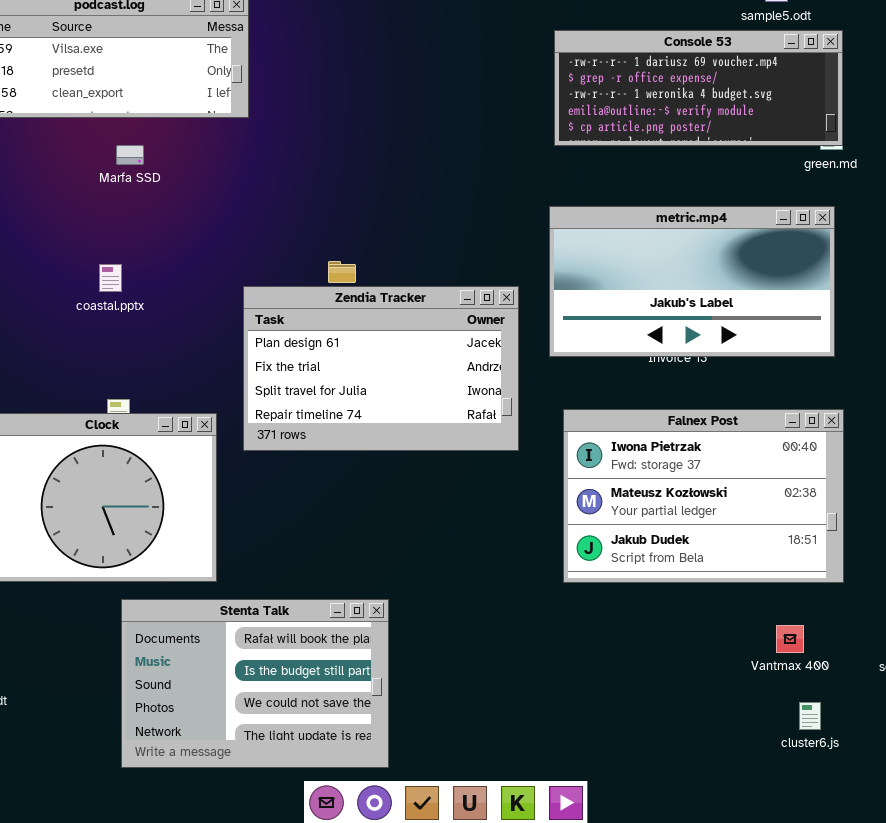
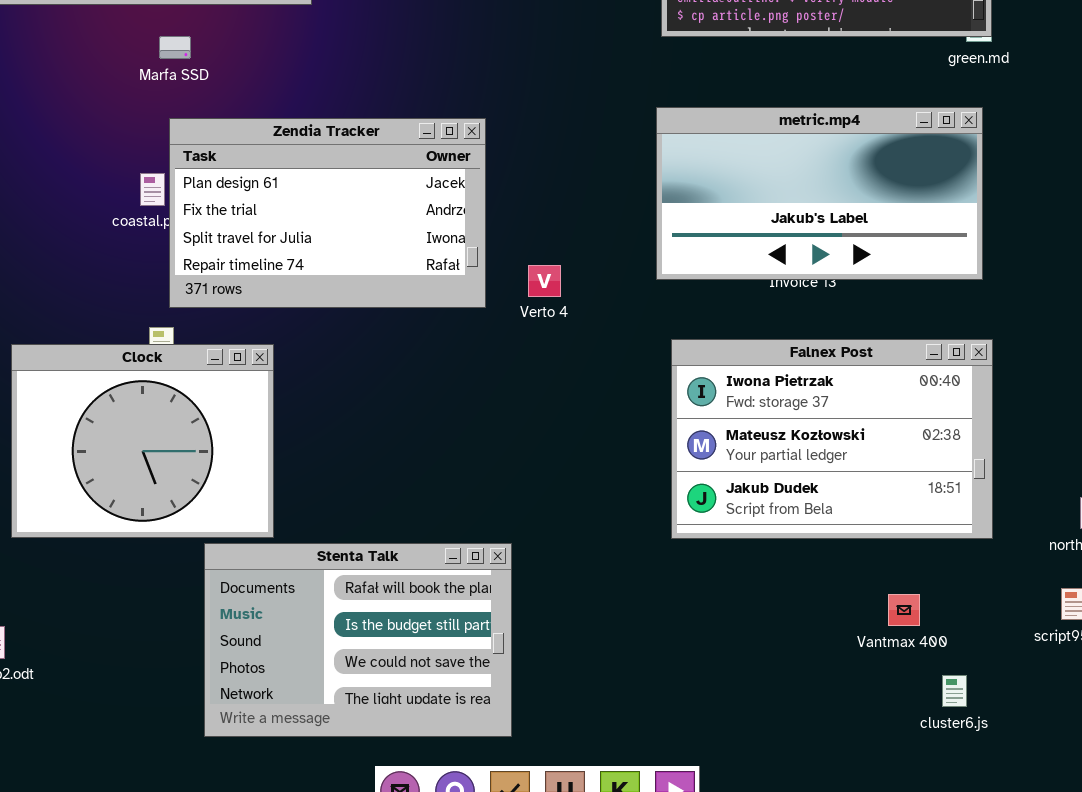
Zendia Tracker: [243,286,519,451] -> [169,118,486,308], moved
Stenta Talk: [121,599,389,768] -> [204,543,512,737], moved
Vantmax 400: [776,625,804,653] -> [888,594,920,626], moved

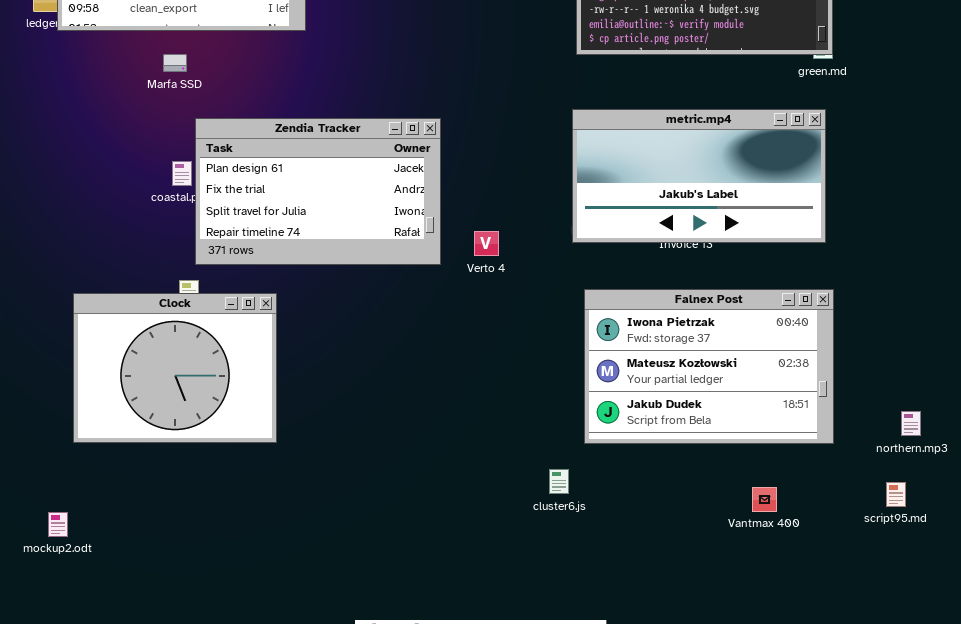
Marfa SSD: [159,36,191,59] -> [163,54,187,72], moved
Stenta Talk: [204,543,512,737] -> none, closed
cluster6.js: [942,675,967,707] -> [549,469,569,494], moved

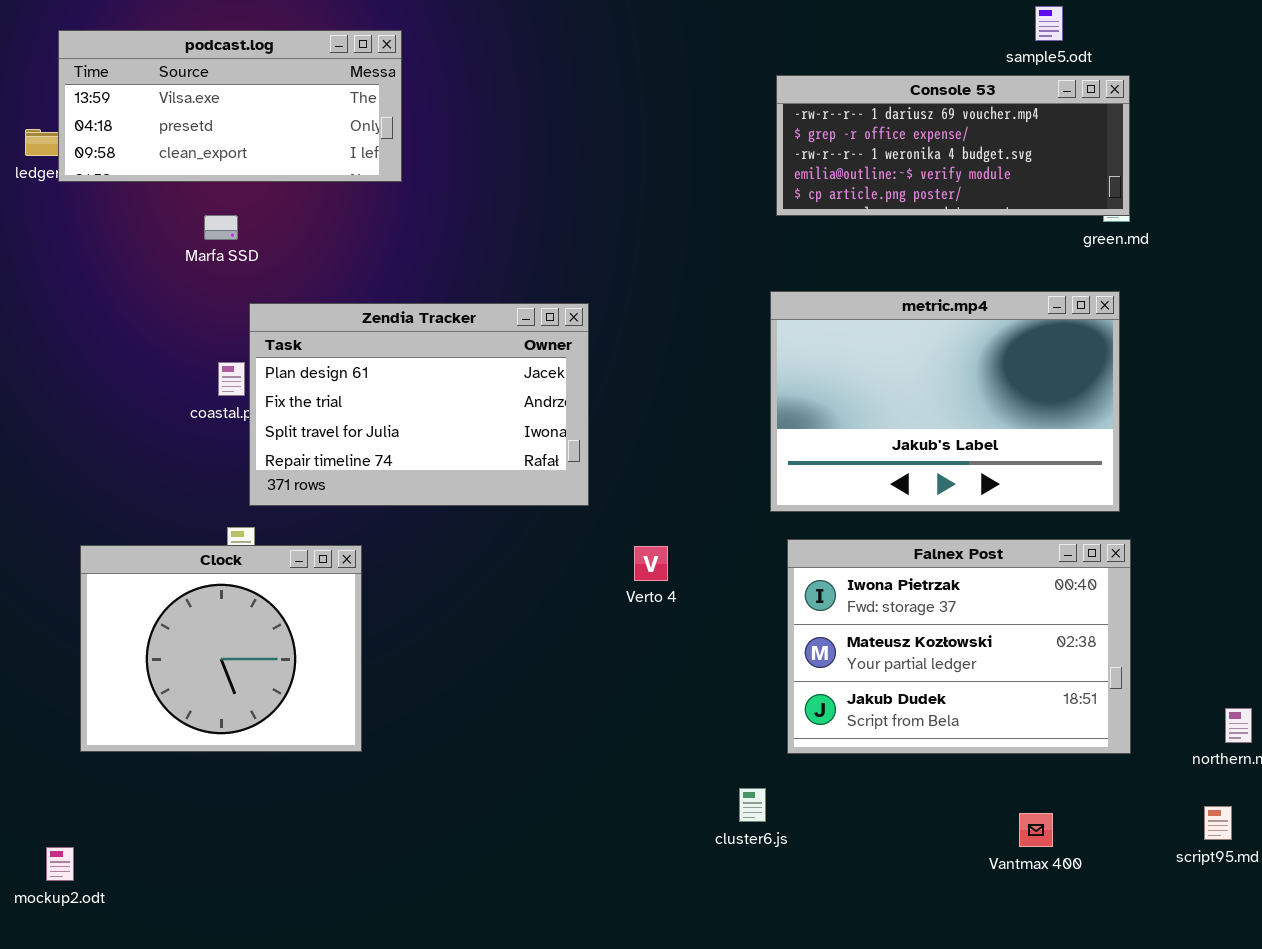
metric.mp4: [572,109,826,243] -> [770,291,1120,512], resized
Verto 4: [474,231,499,256] -> [634,546,668,581], moved

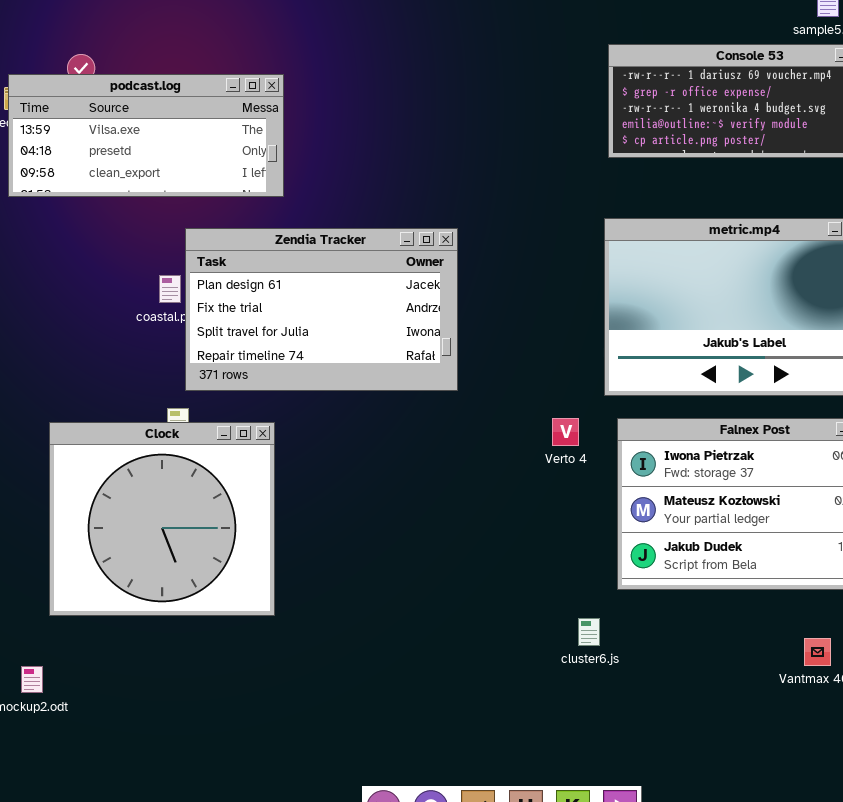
podcast.log: [58,30,402,182] -> [8,74,284,197], moved
Clock: [80,545,362,752] -> [49,422,275,616], resized
Verto 4: [634,546,668,581] -> [552,418,579,446], moved

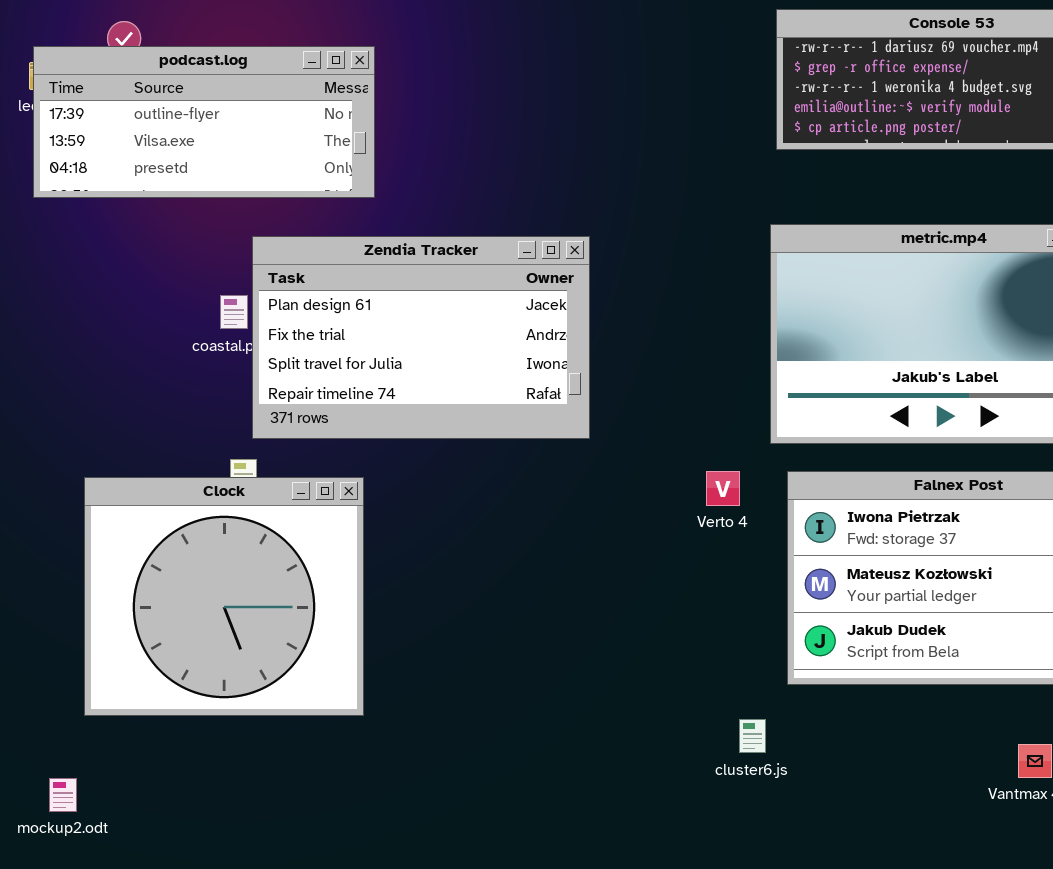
podcast.log: [8,74,284,197] -> [33,46,375,198], scrolled up 1 row

